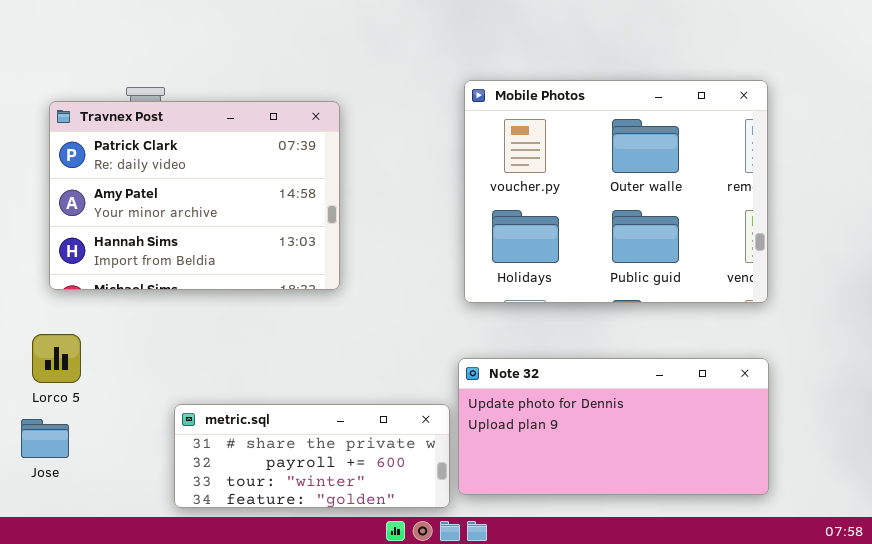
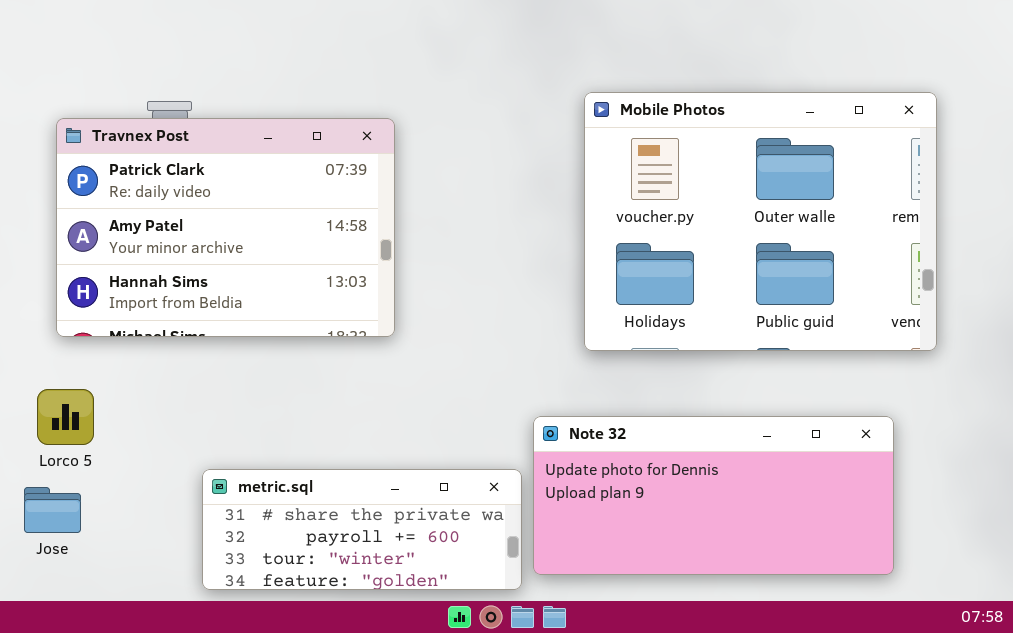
Mobile Photos: [464,80,768,303] -> [584,92,937,351], moved

